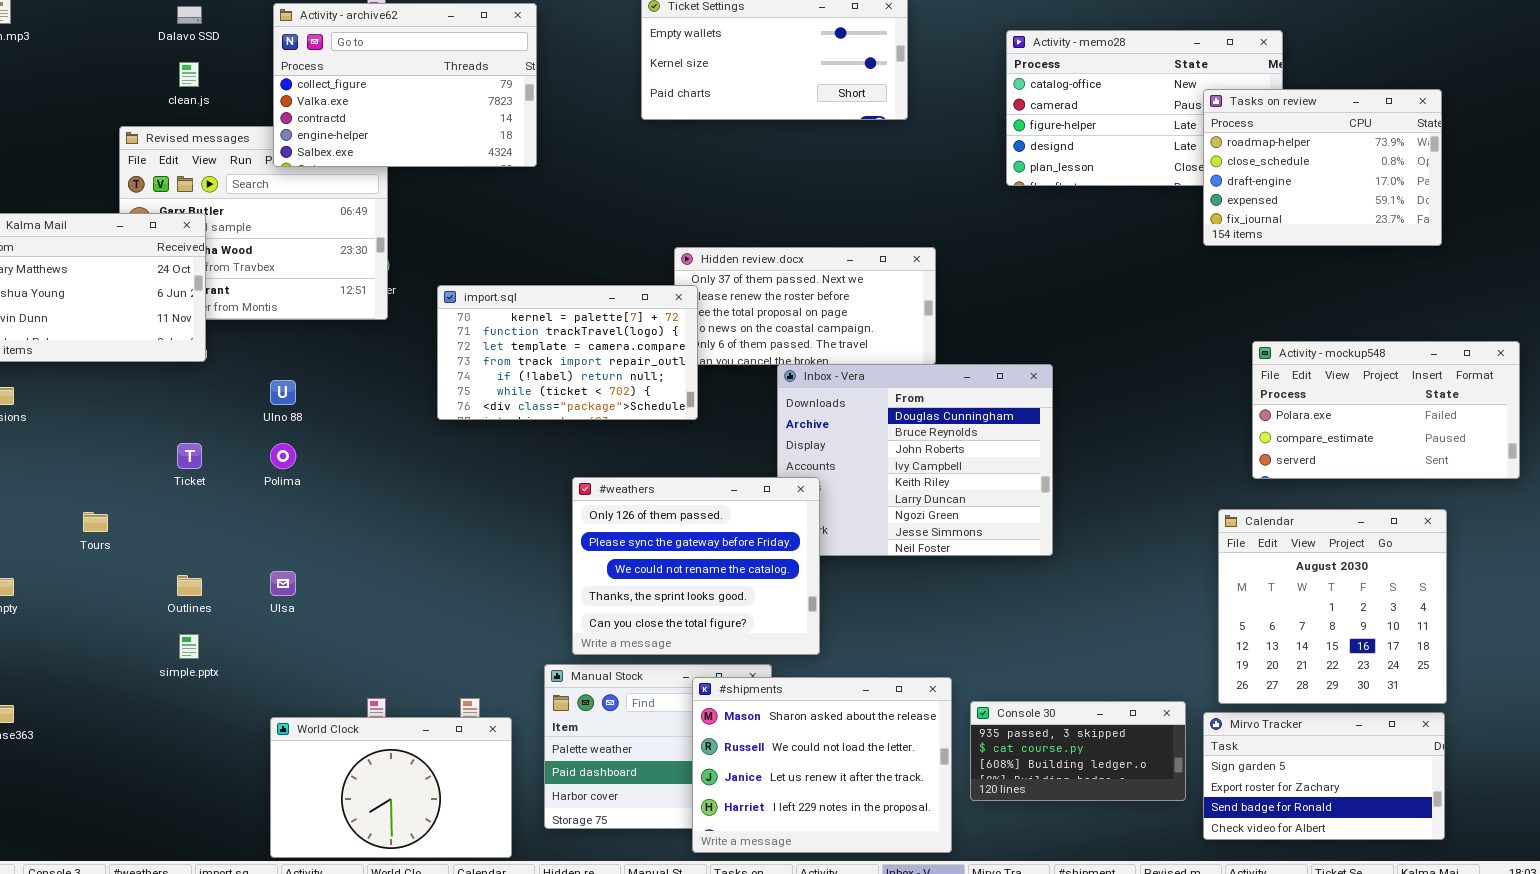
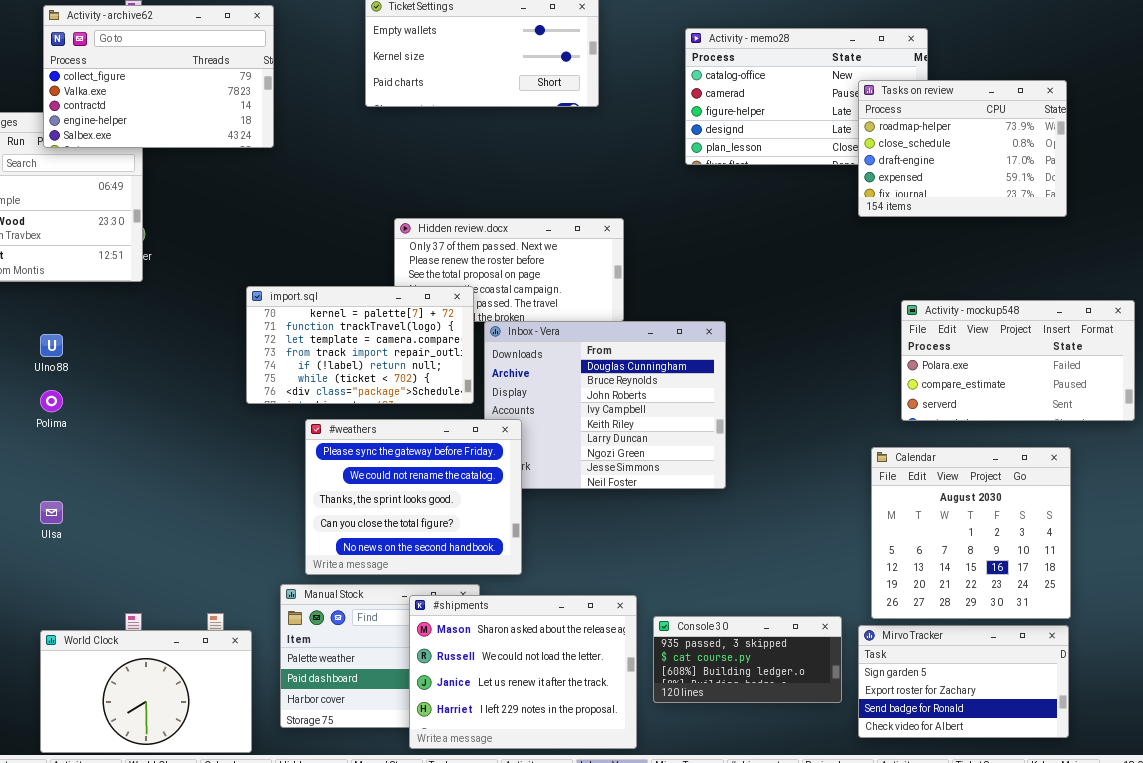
import.sql: [437,285,698,420] -> [246,286,474,404], moved
#weathers: [572,477,820,655] -> [305,419,522,575], scrolled down 1 row

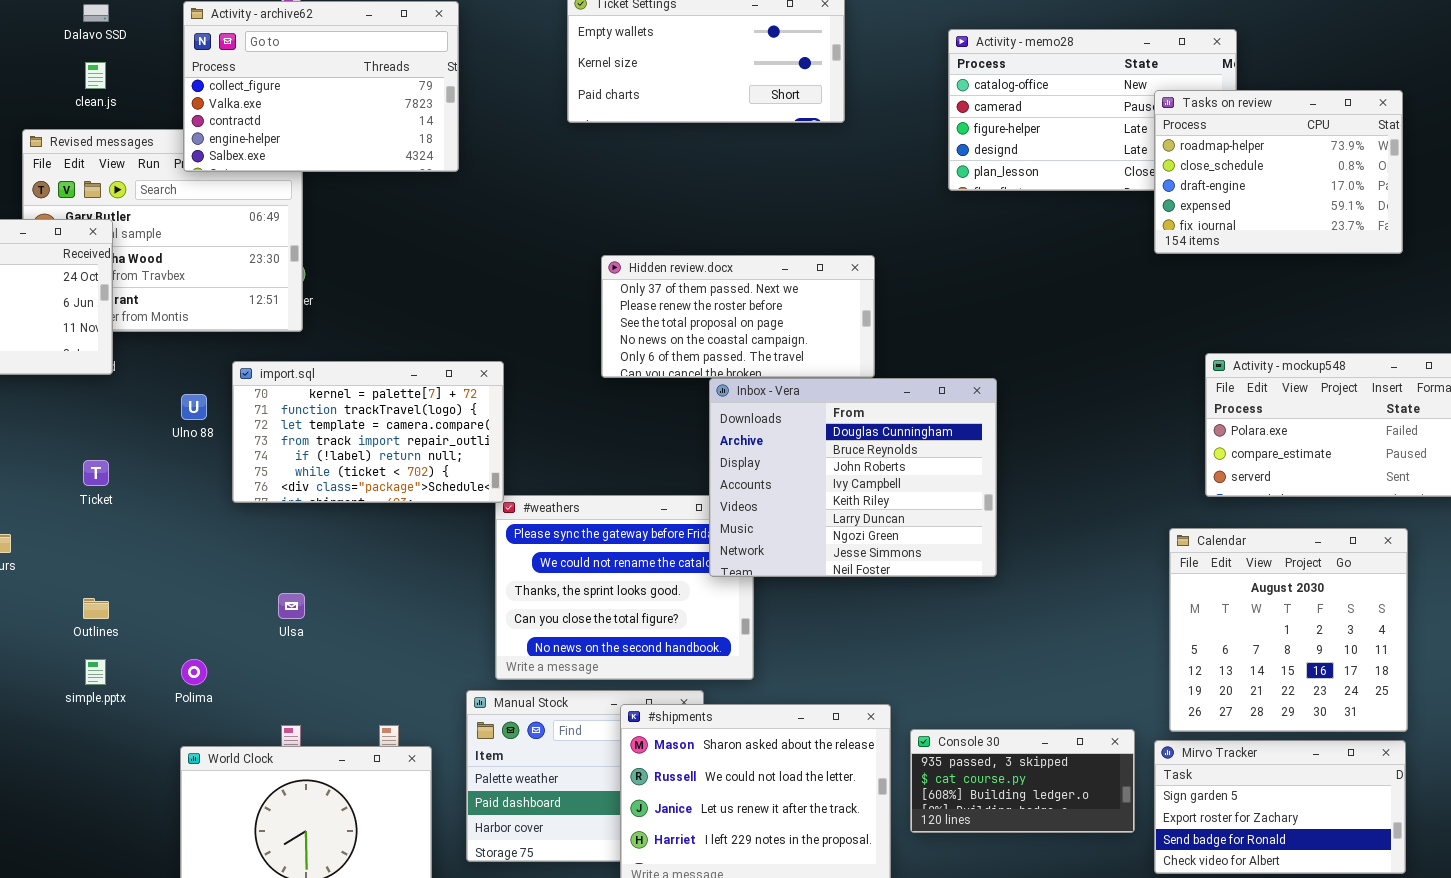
import.sql: [246,286,474,404] -> [232,361,504,503], moved
Inbox - Vera: [484,321,726,489] -> [709,378,997,577], raised
Polima: [40,390,63,412] -> [181,659,207,685], moved
Ulsa: [40,501,63,524] -> [278,593,305,619], moved

